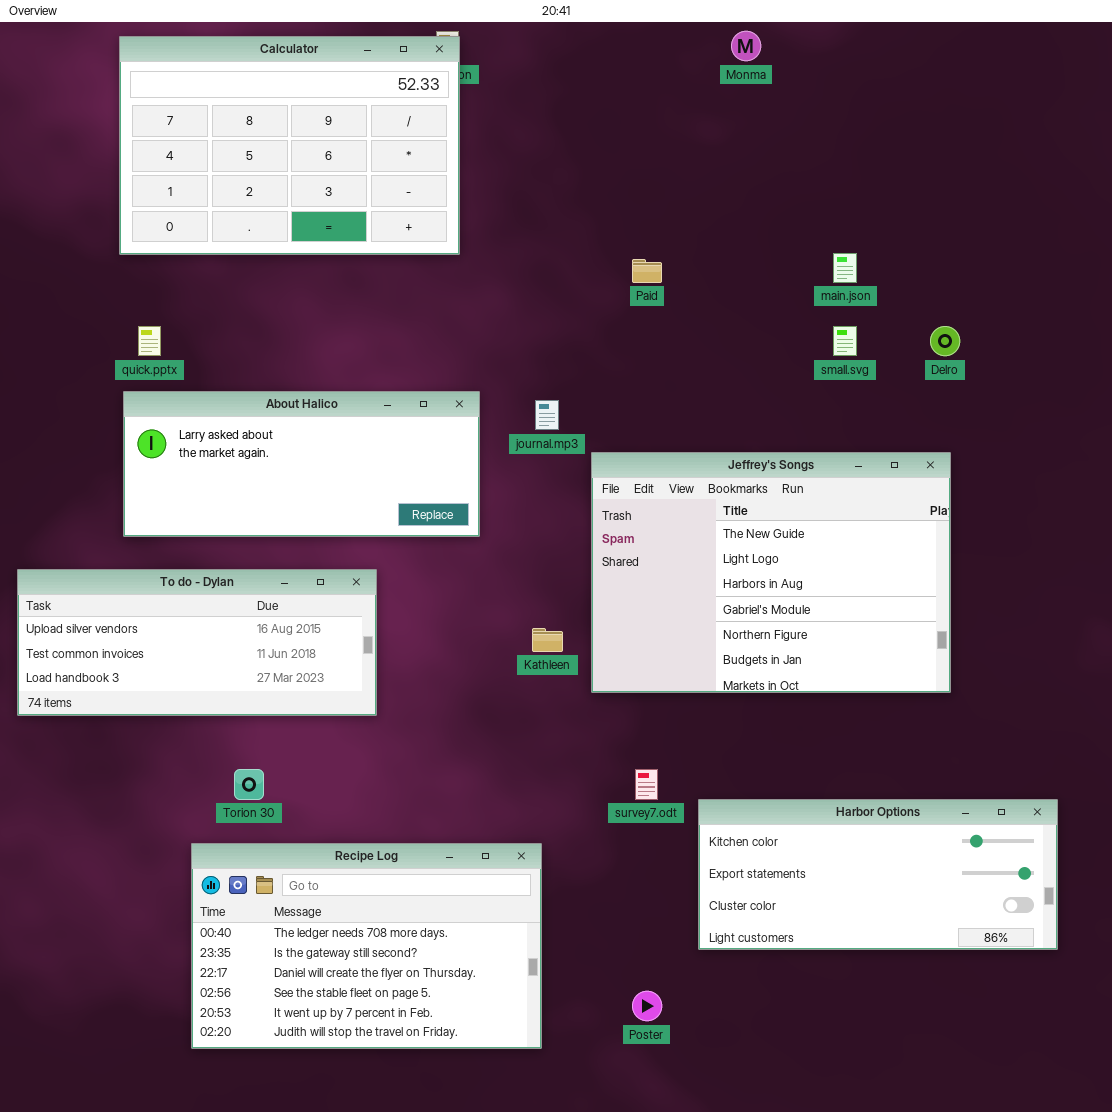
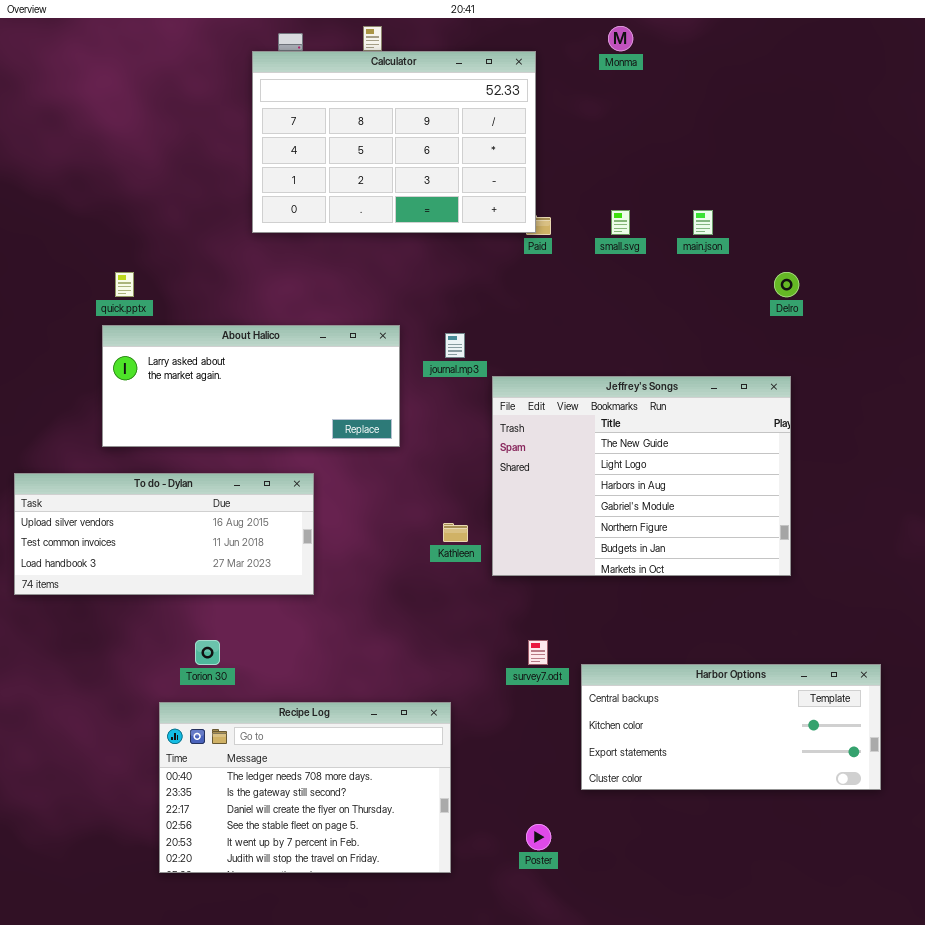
Calculator: [119,36,460,255] -> [252,51,536,233], moved
small.svg: [833,326,857,356] -> [611,210,630,235], moved
Harbor Options: [698,799,1058,950] -> [581,664,881,790], scrolled up 1 row

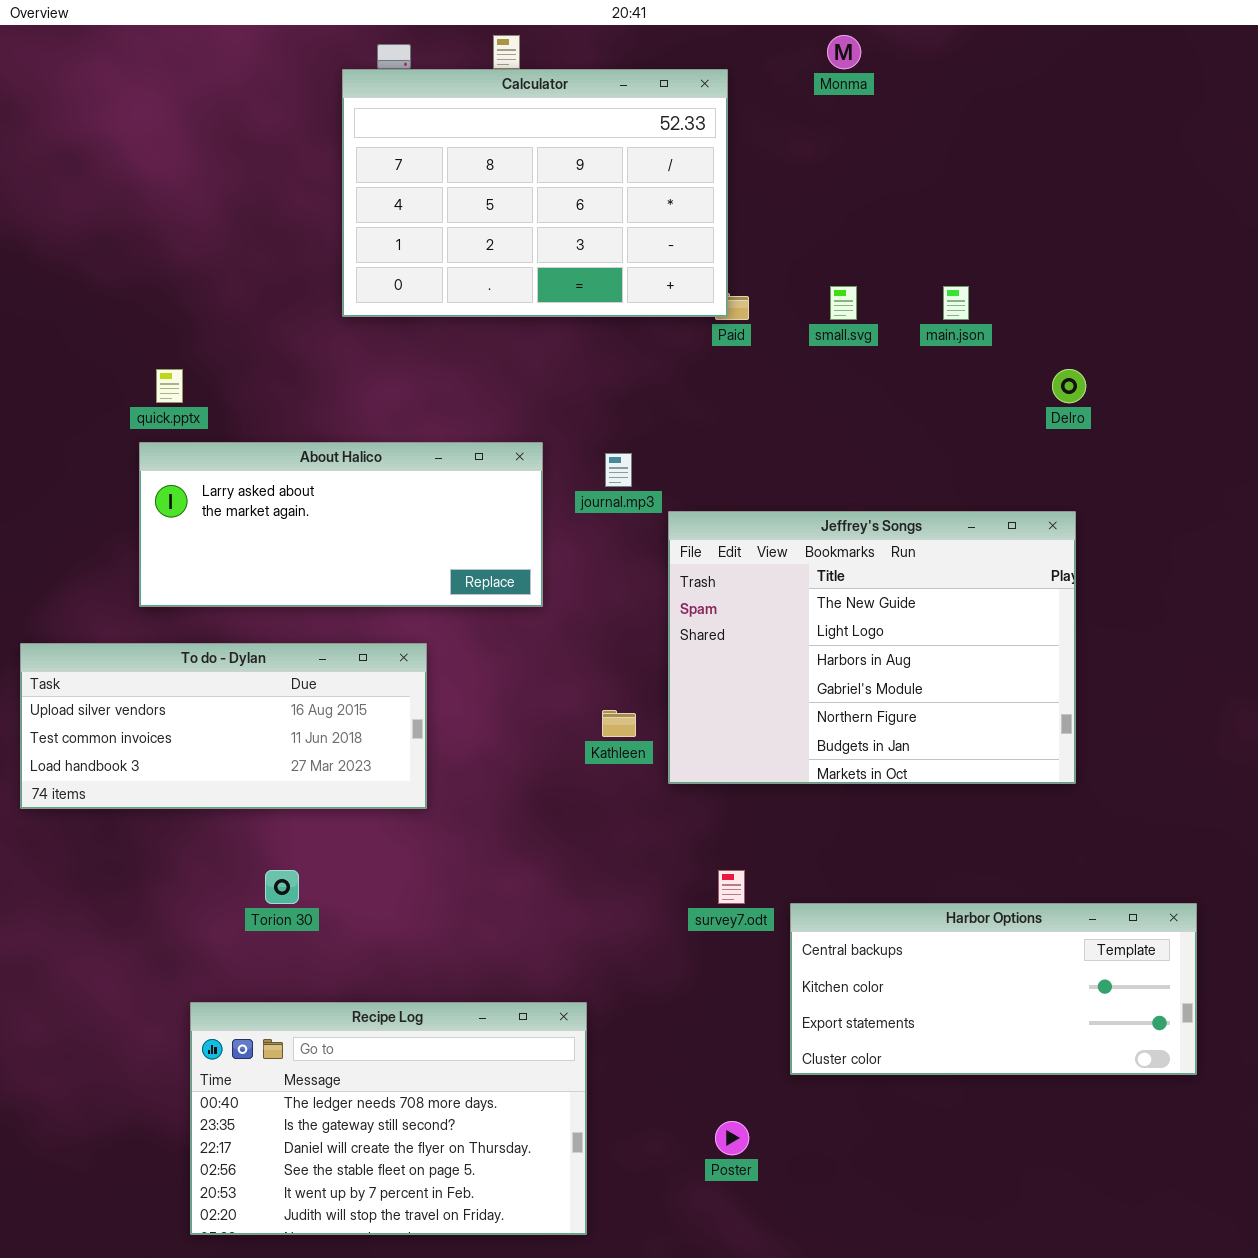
Recipe Log: [159,702,451,873] -> [190,1002,587,1235], moved

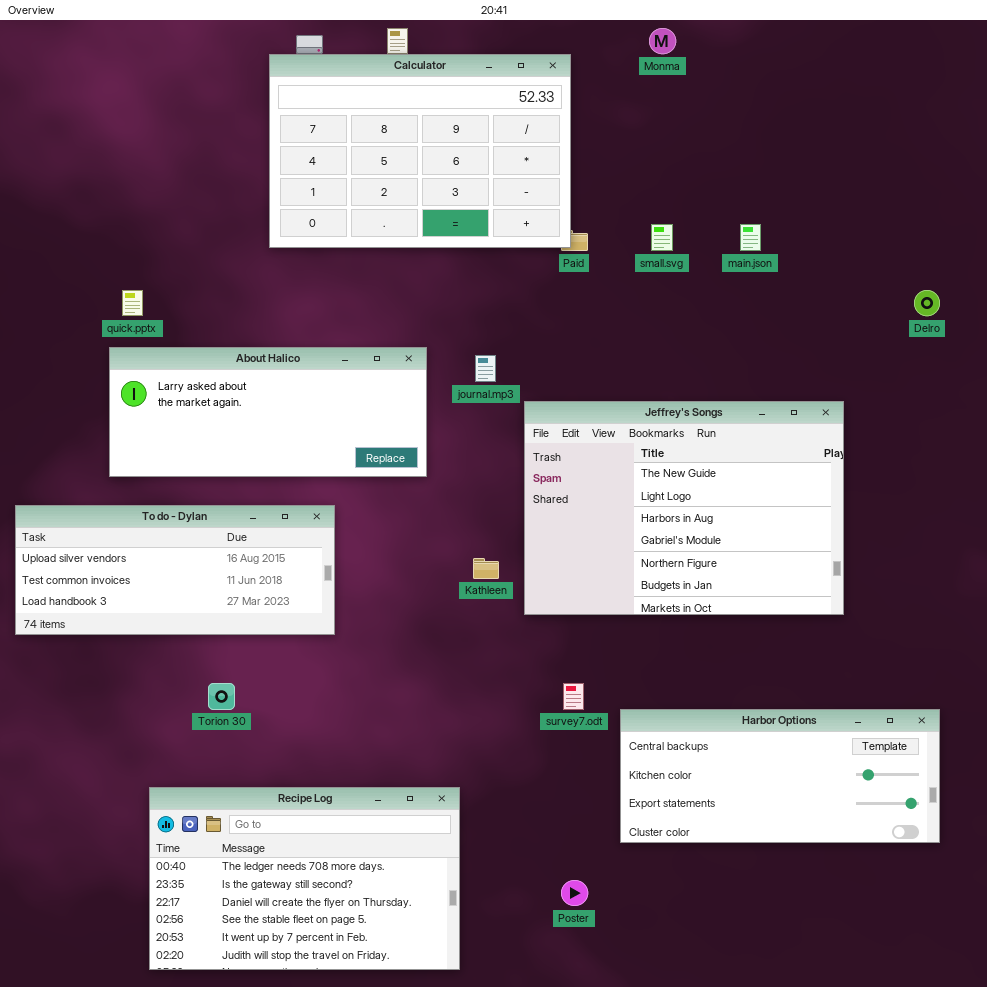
Delro: [1052,369,1086,403] -> [914,290,940,316], moved

